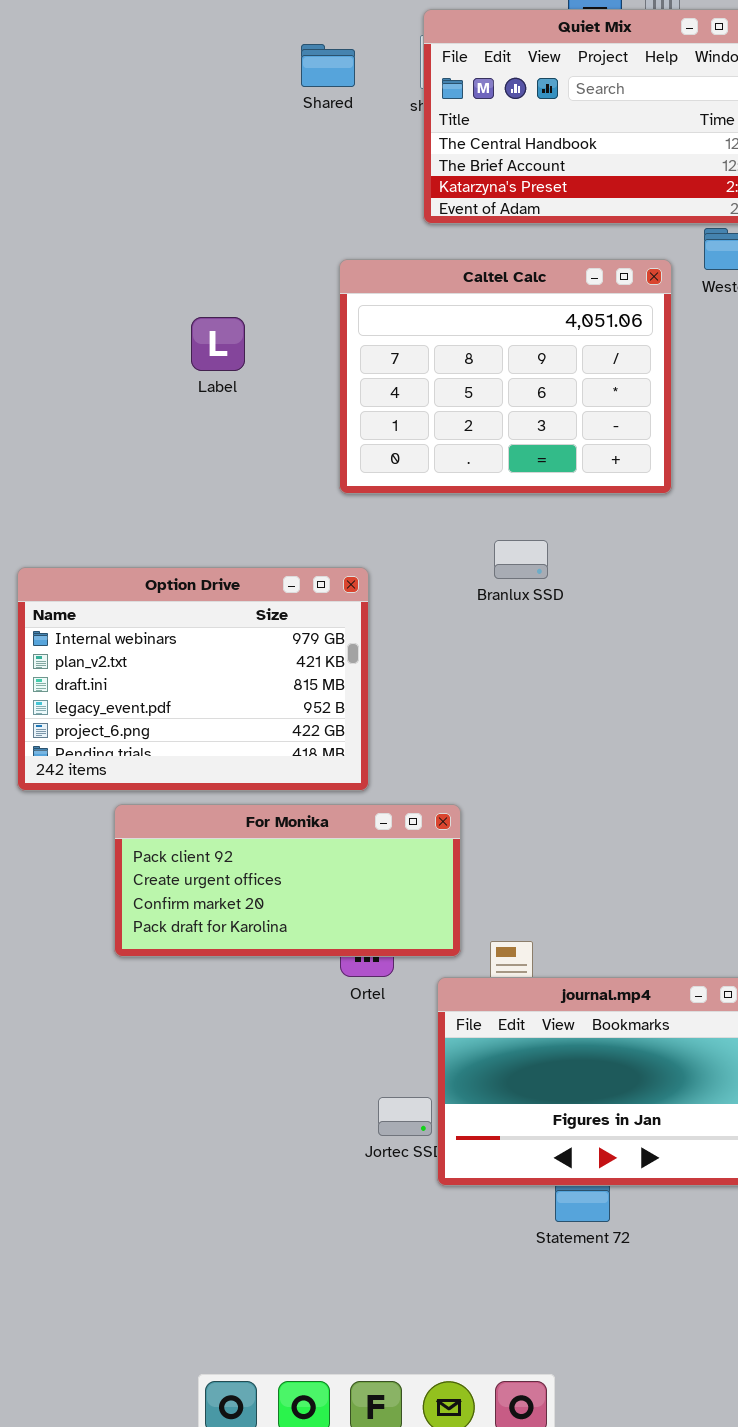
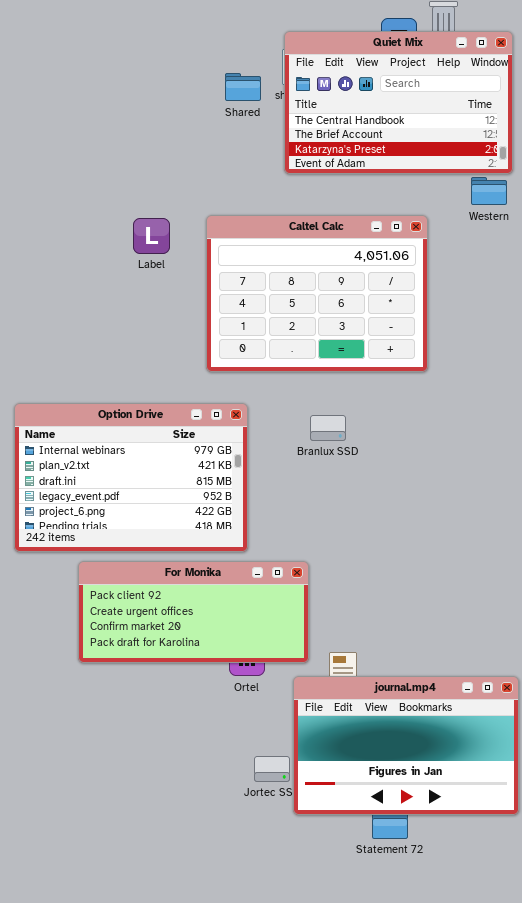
Shared: [301,44,355,87] -> [225,73,261,101], moved
Caltel Calc: [339,259,672,494] -> [206,215,428,372], moved
Label: [191,317,245,371] -> [133,218,170,254], moved
Branlux SSD: [494,540,548,579] -> [310,415,346,441], moved

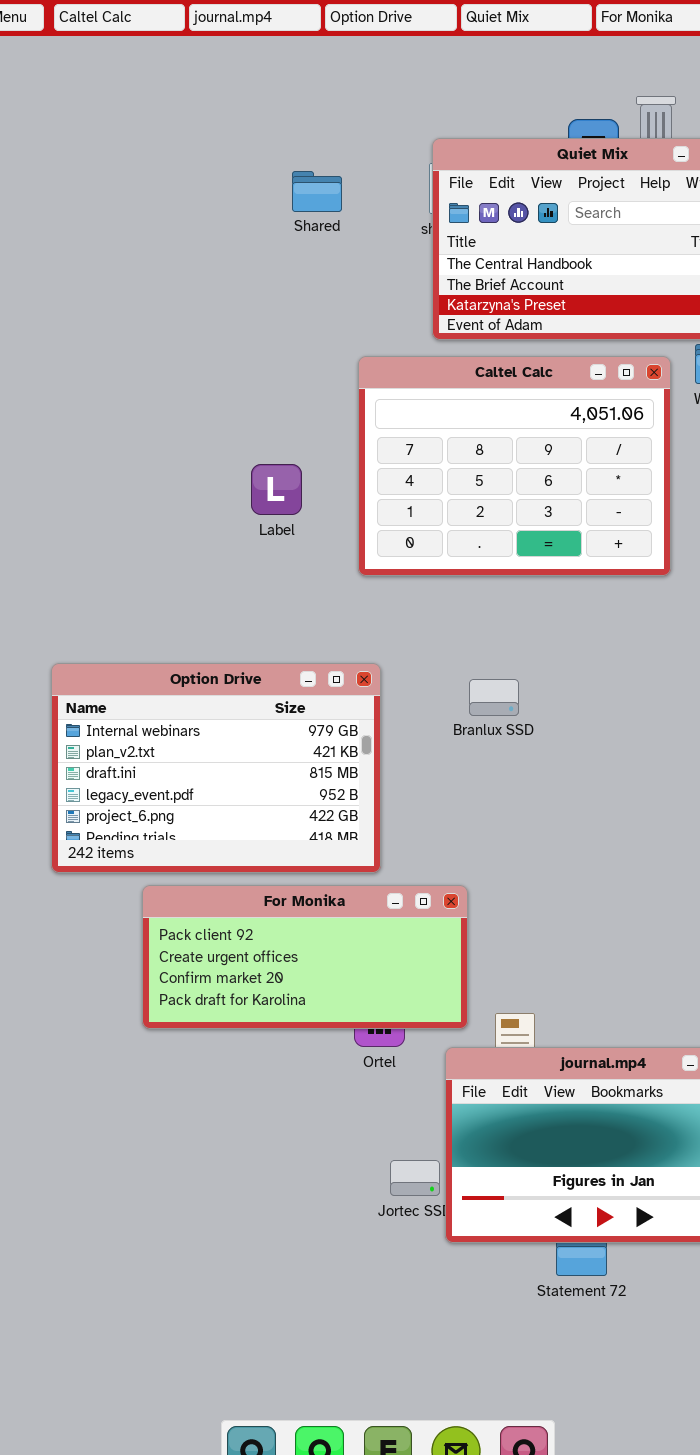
Shared: [225,73,261,101] -> [292,171,342,212], moved
Caltel Calc: [206,215,428,372] -> [358,356,671,576], moved
Label: [133,218,170,254] -> [251,464,302,515], moved

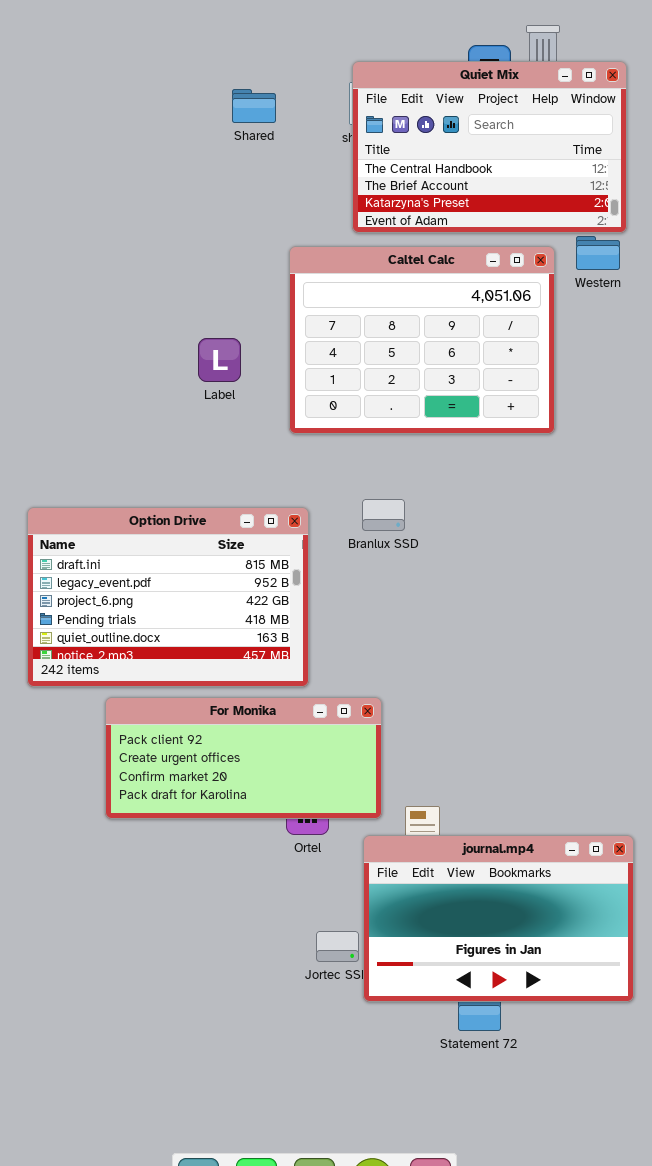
Option Drive: [51,663,381,873] -> [27,507,309,687], scrolled down 2 rows
Branlux SSD: [469,679,519,716] -> [362,499,405,531], moved

